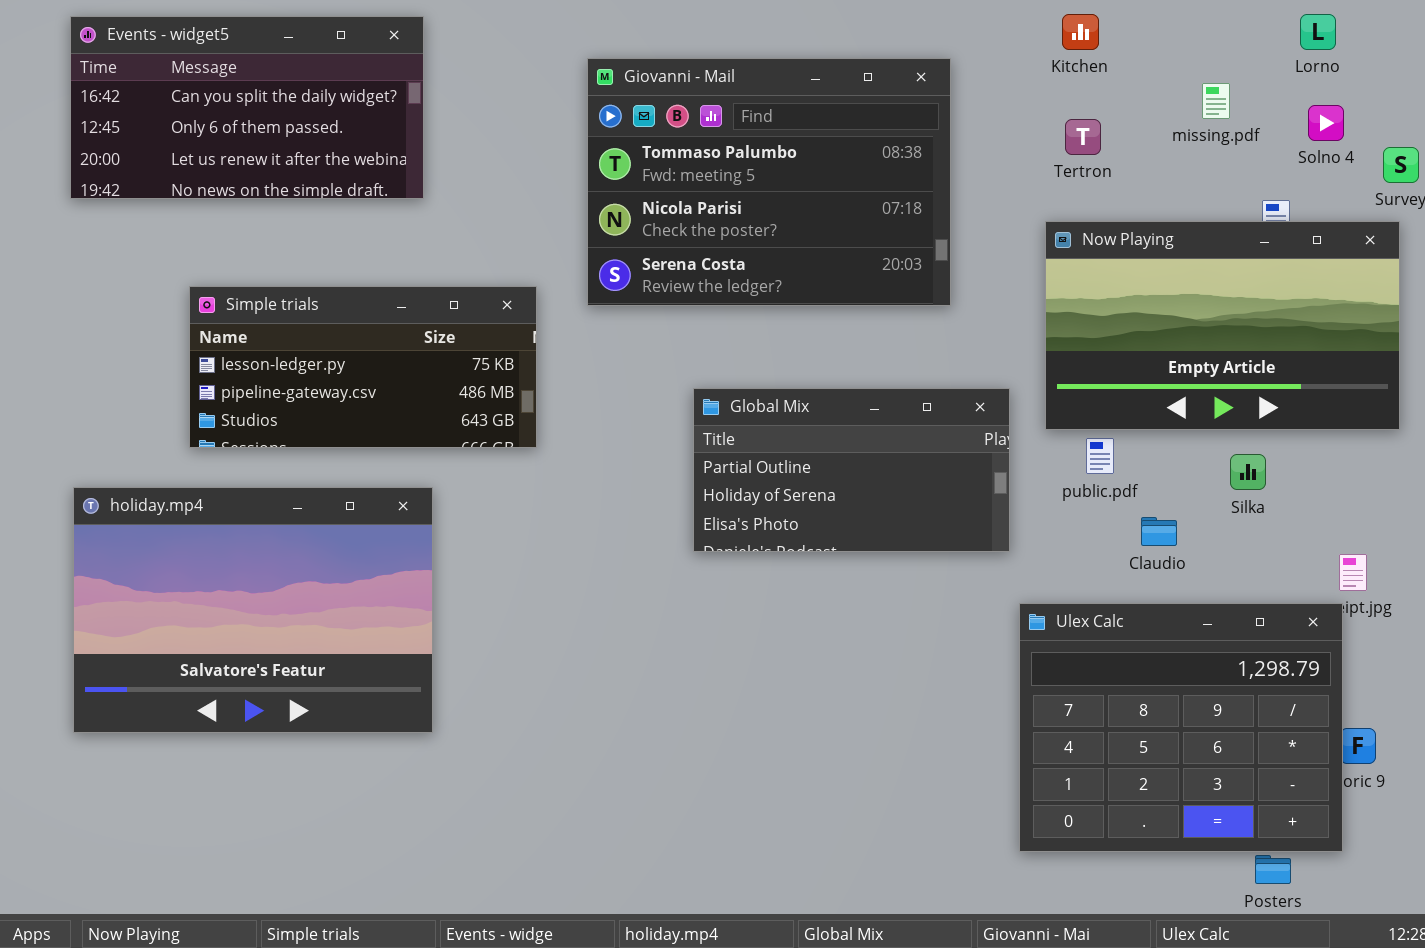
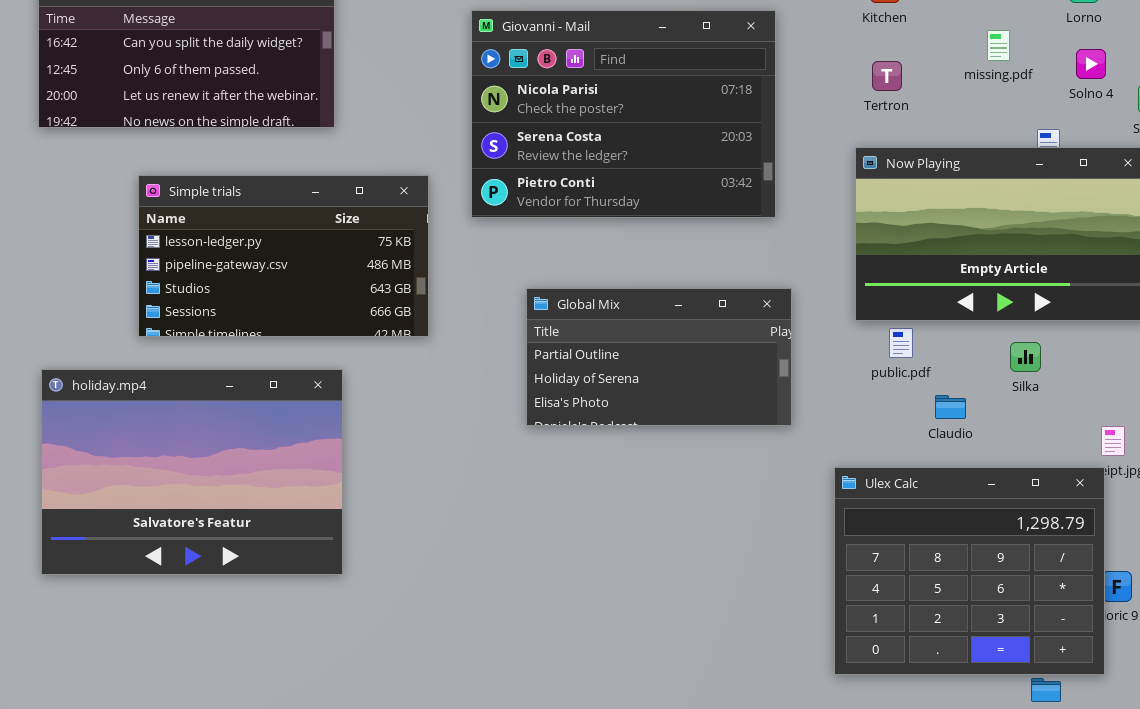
Giovanni - Mail: [587,58,951,306] -> [471,10,776,218], scrolled down 1 row
Simple trials: [189,286,537,448] -> [138,175,429,337], resized
Global Mix: [693,388,1010,552] -> [526,288,792,426], moved

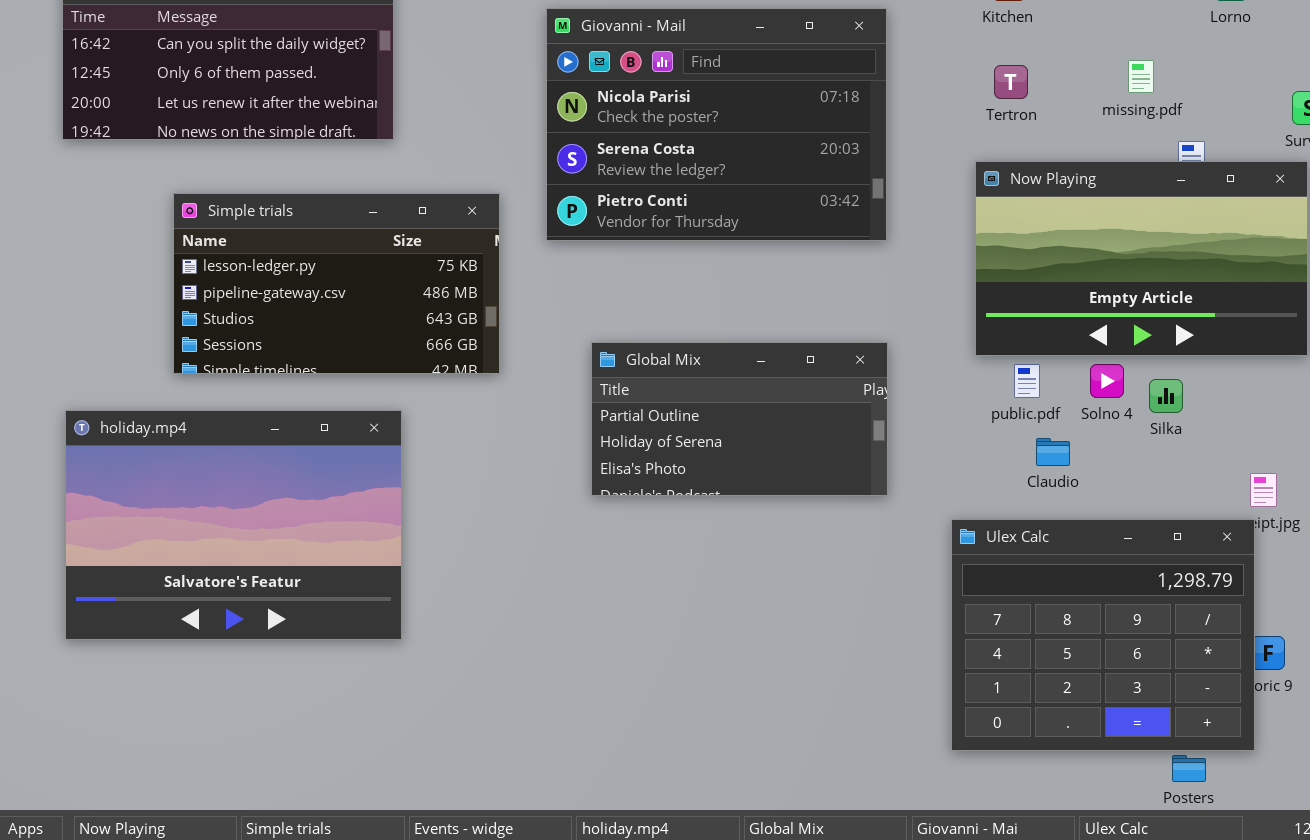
missing.pdf: [987,30,1010,61] -> [1128,60,1154,93], moved
Solno 4: [1076,49,1106,79] -> [1090,364,1124,398], moved
Global Mix: [526,288,792,426] -> [591,342,888,496], moved
Claudio: [935,395,966,419] -> [1036,438,1070,466], moved

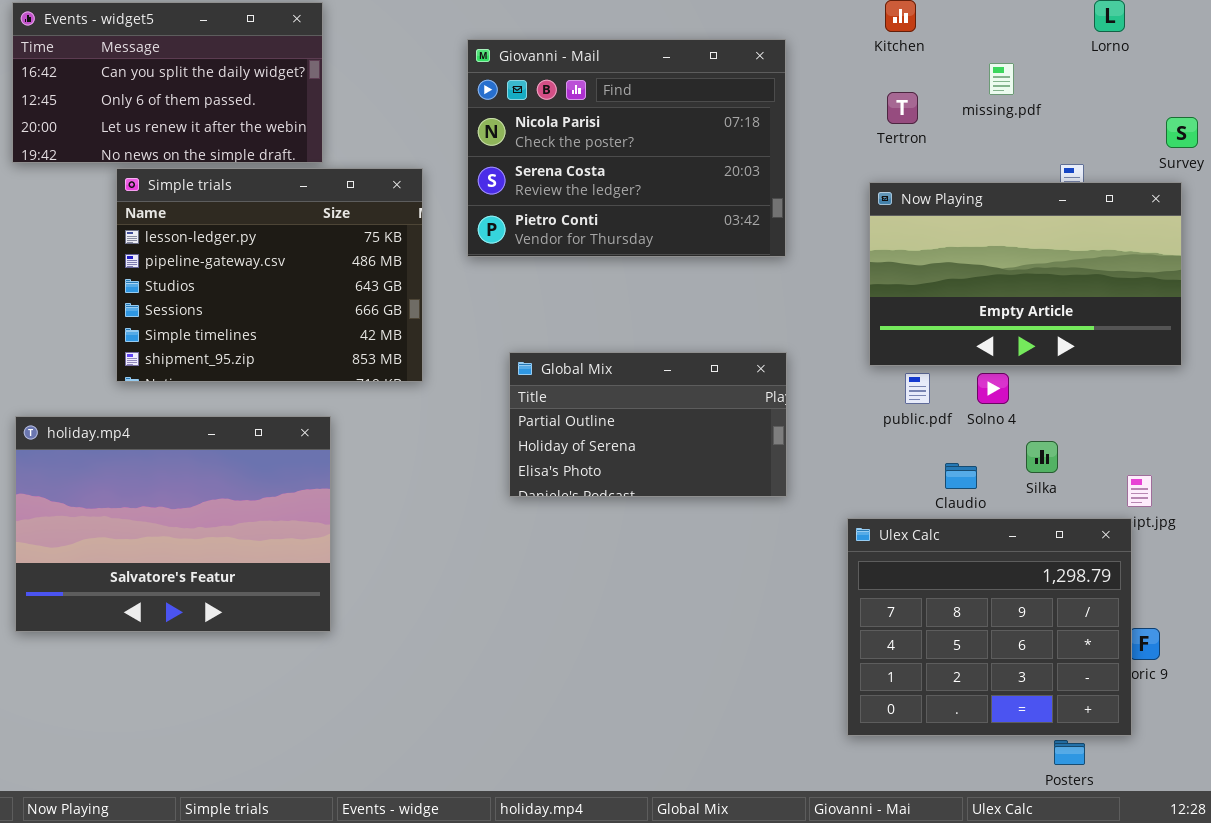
missing.pdf: [1128,60,1154,93] -> [989,63,1014,95], moved
Simple trials: [173,193,500,374] -> [116,168,423,382], resized
Silka: [1149,379,1183,413] -> [1026,441,1058,473], moved
Claudio: [1036,438,1070,466] -> [945,463,977,489], moved

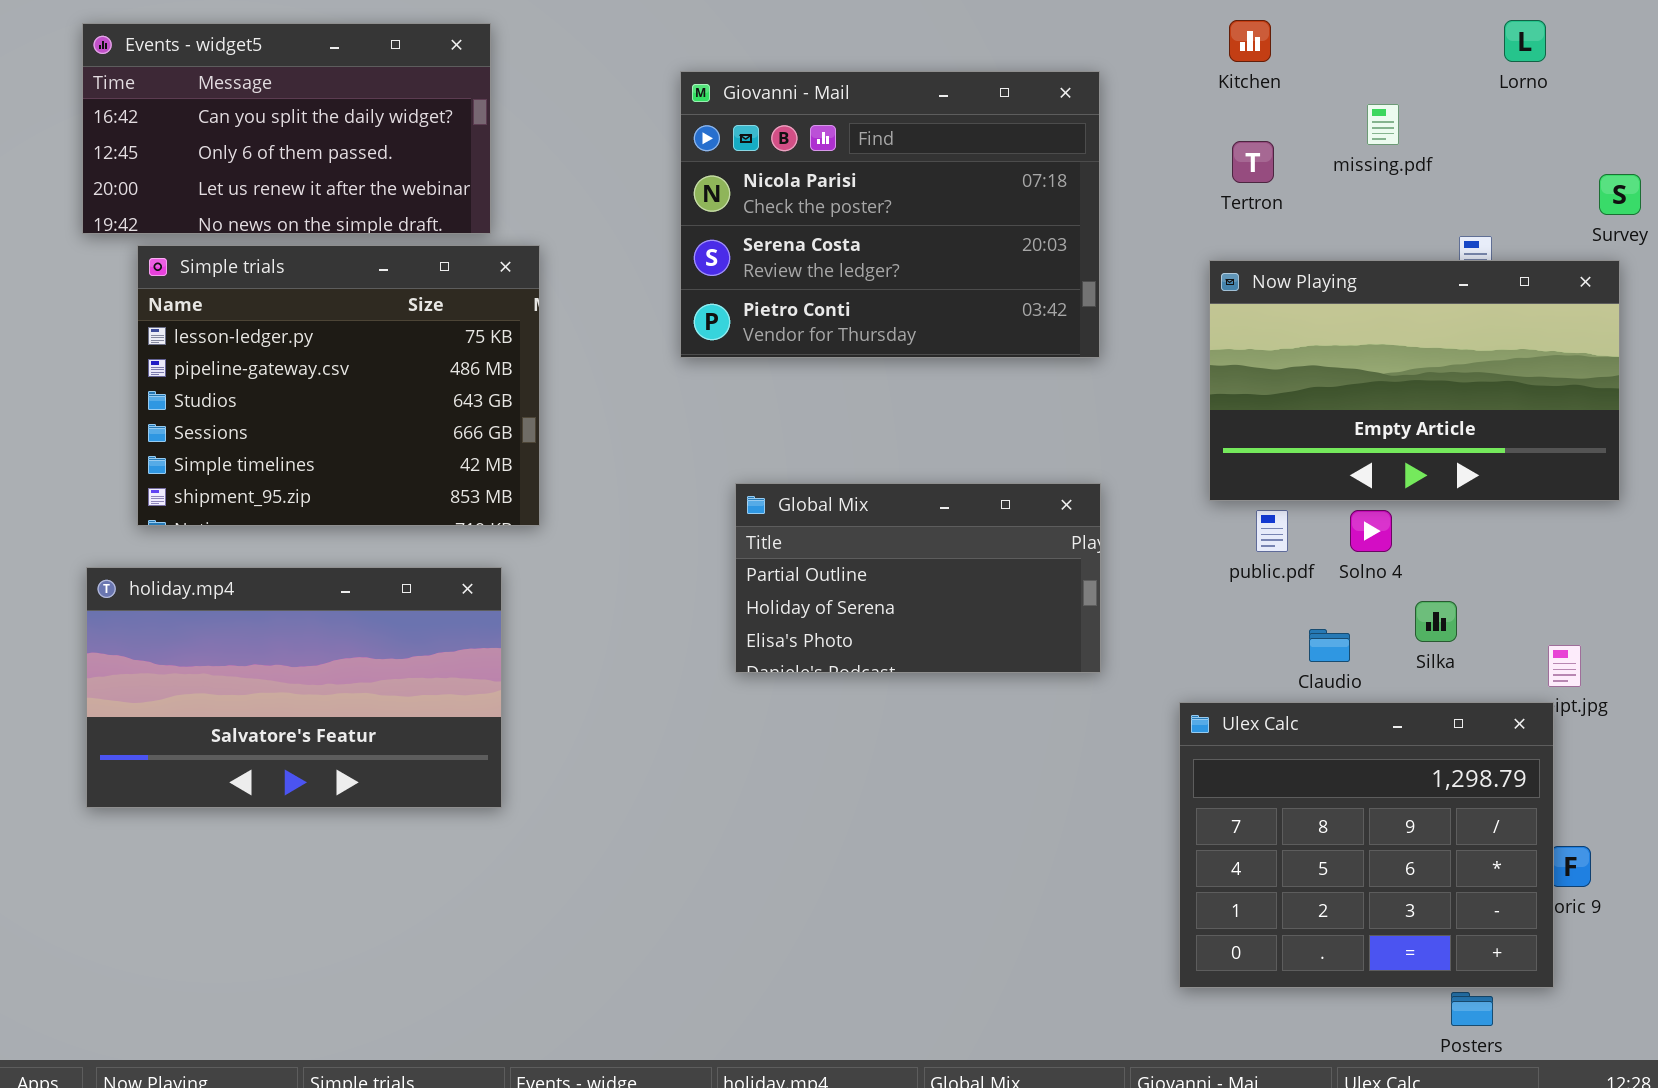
Simple trials: [116,168,423,382] -> [137,245,540,526], moved
holiday.mp4: [15,416,331,632] -> [86,567,502,808], resized

